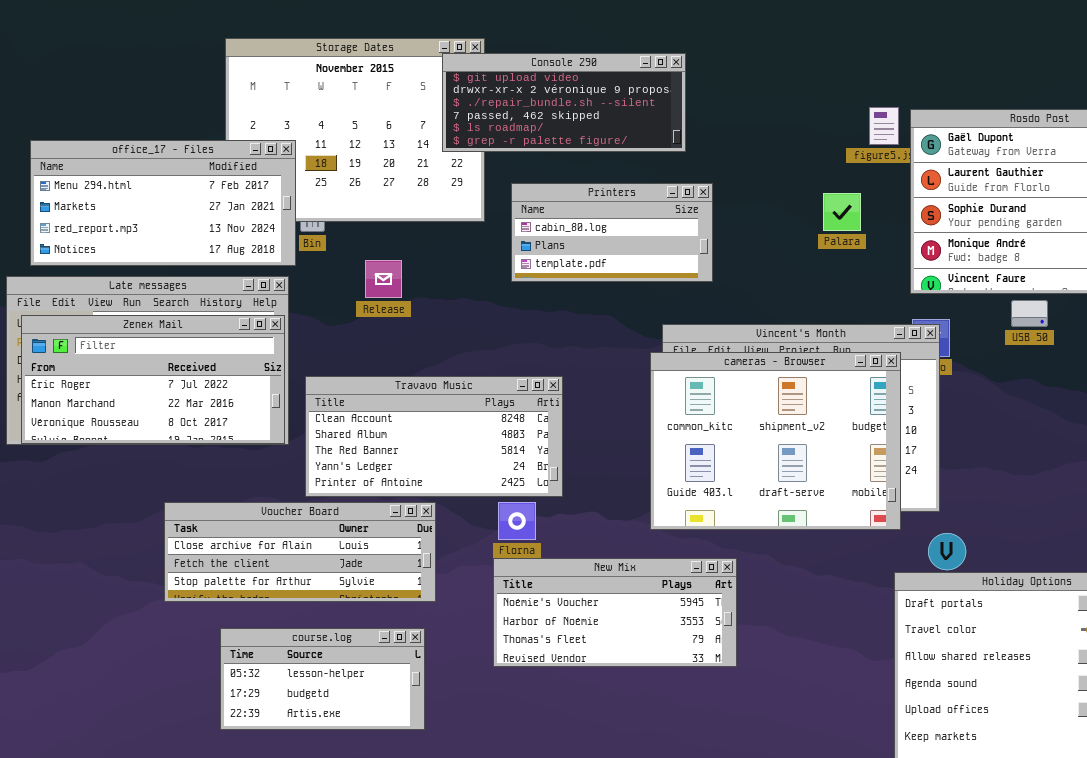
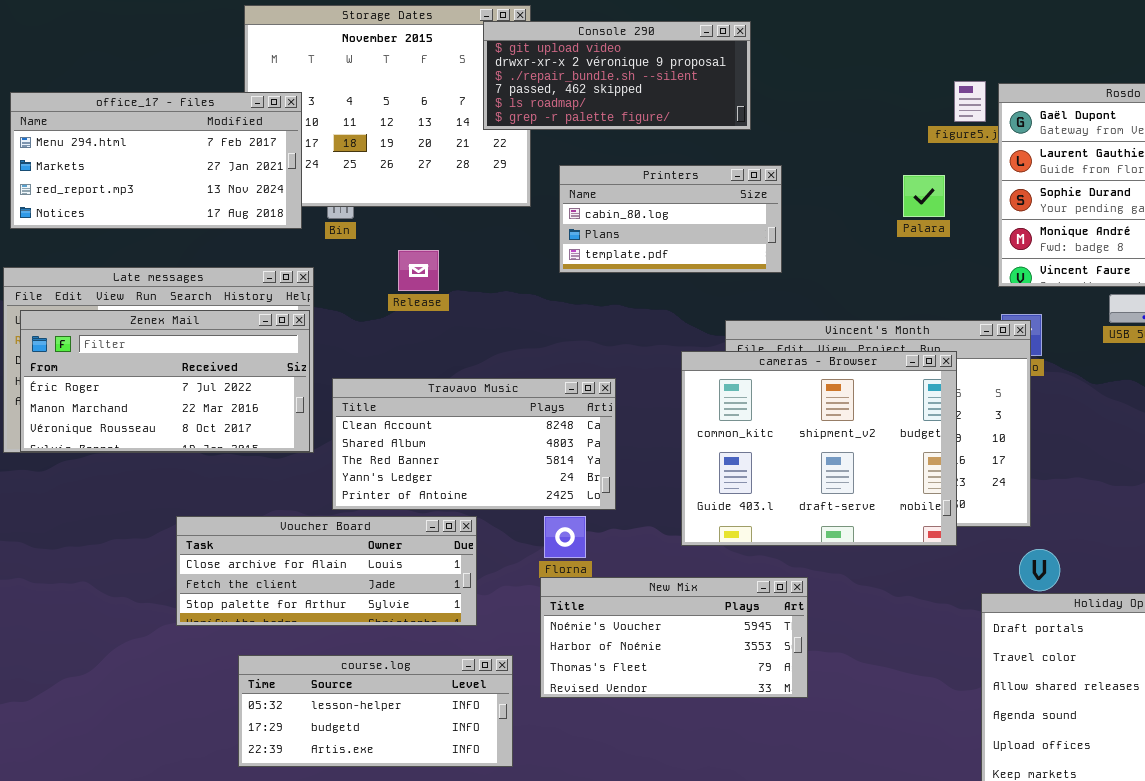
office_17 - Files: [30,140,296,266] -> [10,92,302,229], moved
cameras - Browser: [650,352,901,530] -> [681,351,957,546], moved
course.log: [220,628,425,730] -> [238,655,513,767], resized

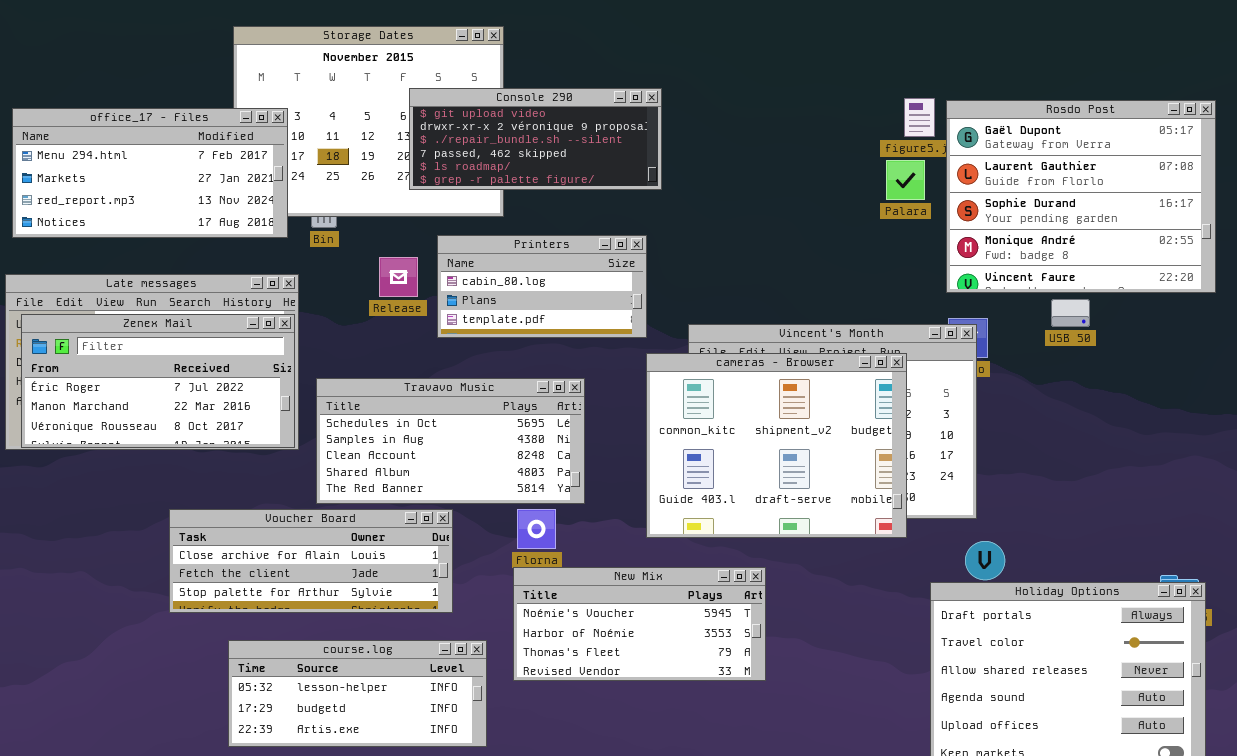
Console 290: [483,21,751,130] -> [409,88,662,190], moved
Printers: [559,165,782,273] -> [437,235,647,338], moved
Palara: [903,175,945,217] -> [886,160,925,200], moved
Travavo Music: [332,378,616,510] -> [316,378,585,504], scrolled up 2 rows

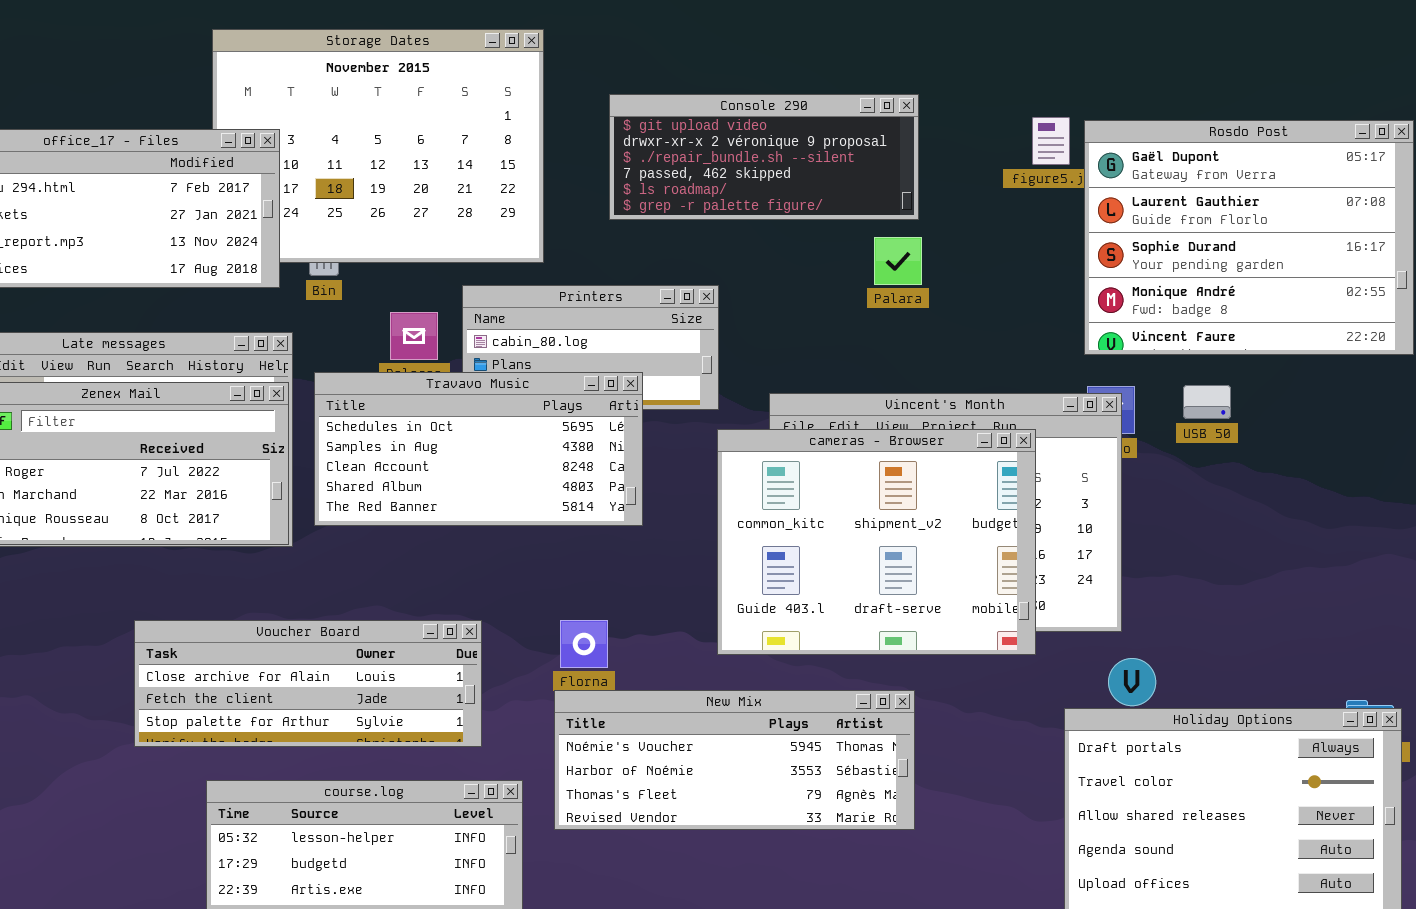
Console 290: [409,88,662,190] -> [609,94,919,220], moved
Palara: [886,160,925,200] -> [874,237,922,285], moved
USB 50: [1051,299,1090,327] -> [1183,385,1231,419], moved
Travavo Music: [316,378,585,504] -> [314,372,643,526], moved
New Mix: [513,567,766,681] -> [554,690,915,830], resized

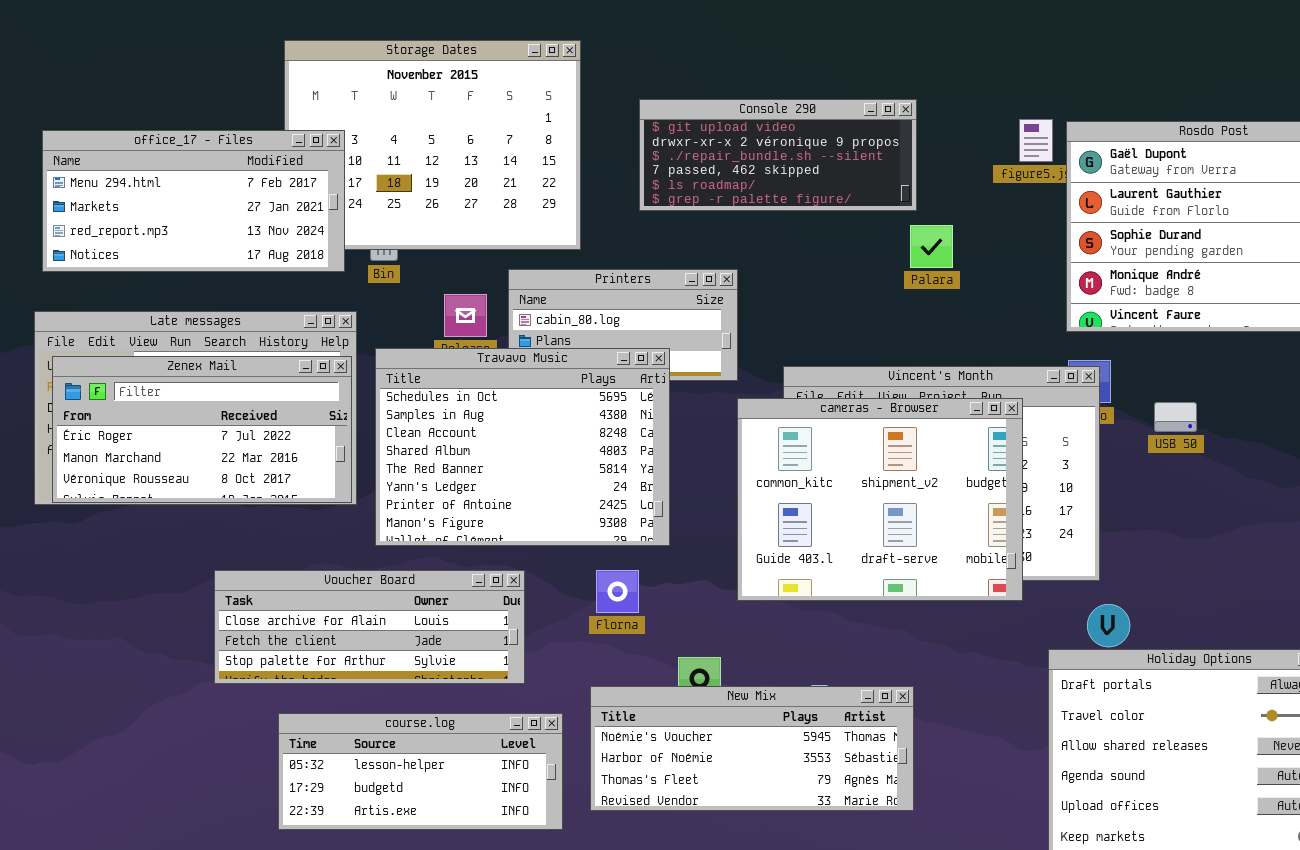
Palara: [874,237,922,285] -> [910,225,953,268], moved
Travavo Music: [314,372,643,526] -> [375,348,670,546], resized
USB 50: [1183,385,1231,419] -> [1154,402,1197,432], moved
New Mix: [554,690,915,830] -> [590,686,914,811], moved

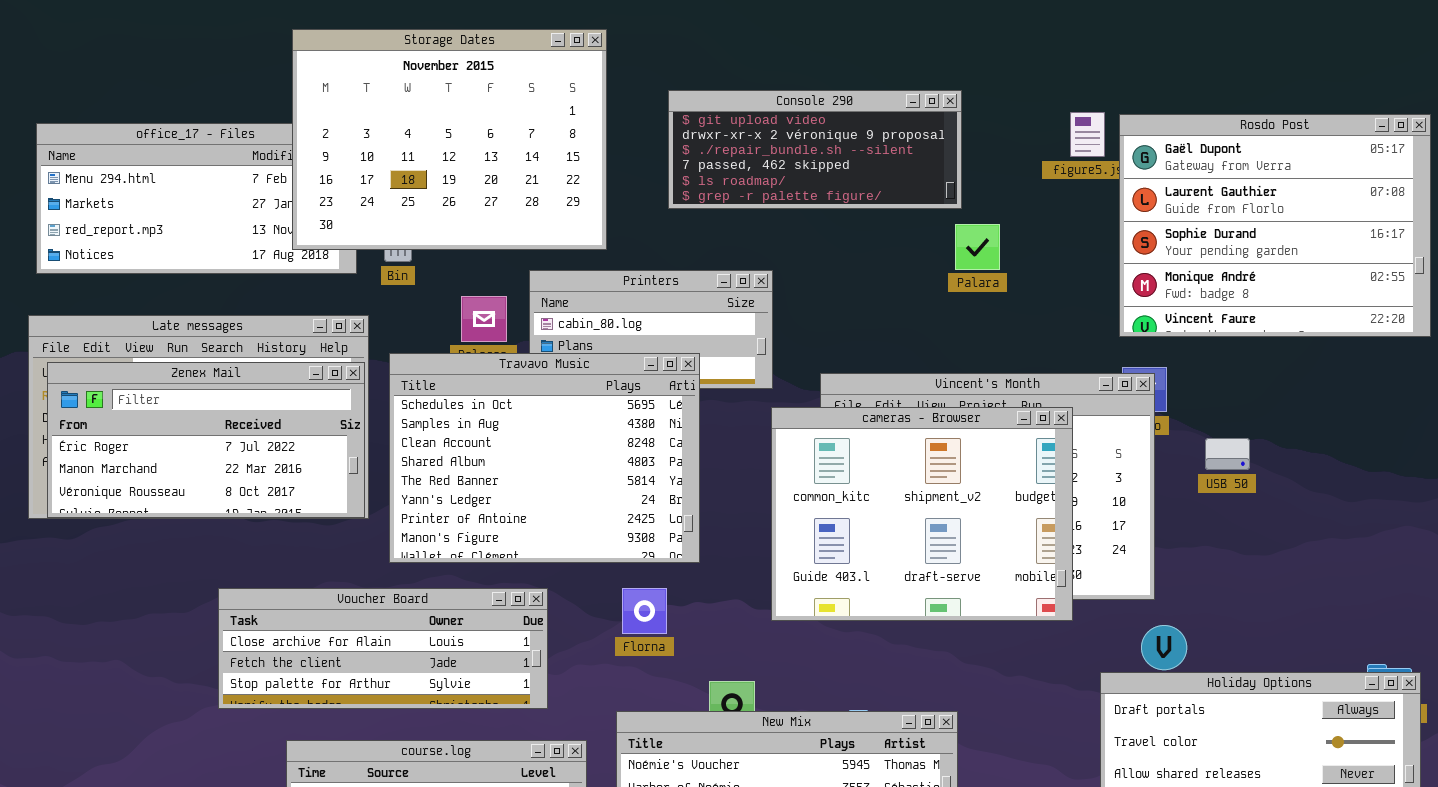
Storage Dates: [284,40,581,250] -> [292,29,607,250], raised
USB 50: [1154,402,1197,432] -> [1205,438,1250,470], moved

